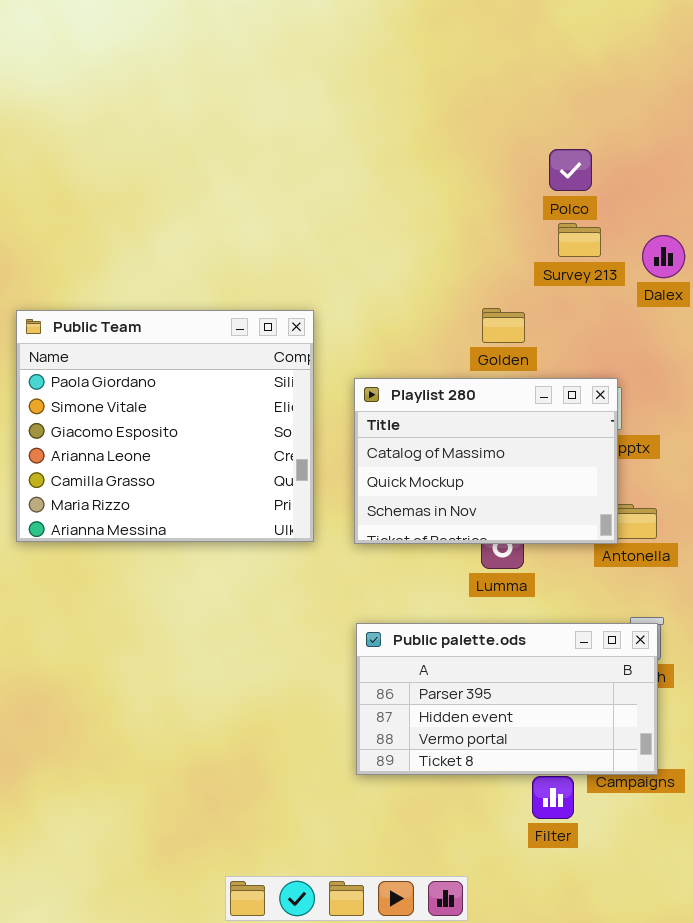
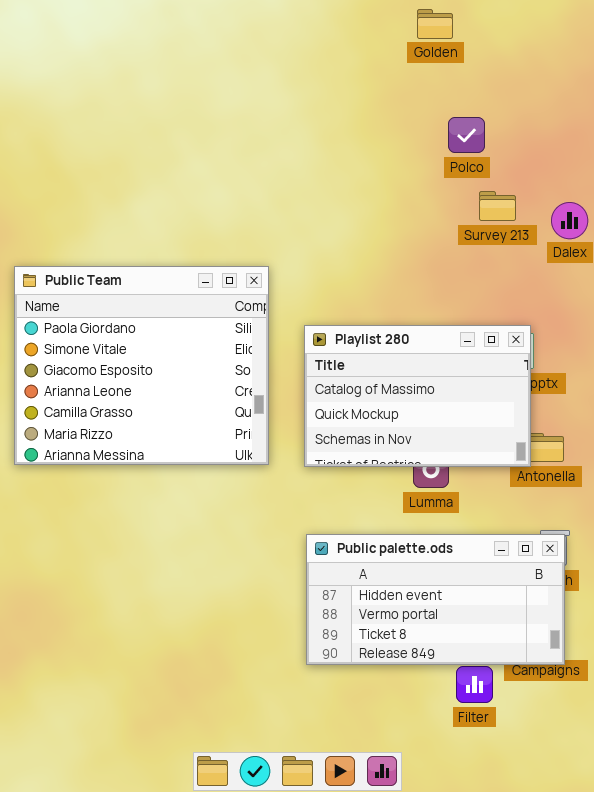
Polco: [549,149,592,191] -> [448,117,485,153], moved
Golden: [482,308,525,343] -> [417,9,453,39], moved
Public palette.ods: [356,623,658,775] -> [306,534,565,665], scrolled down 1 row

